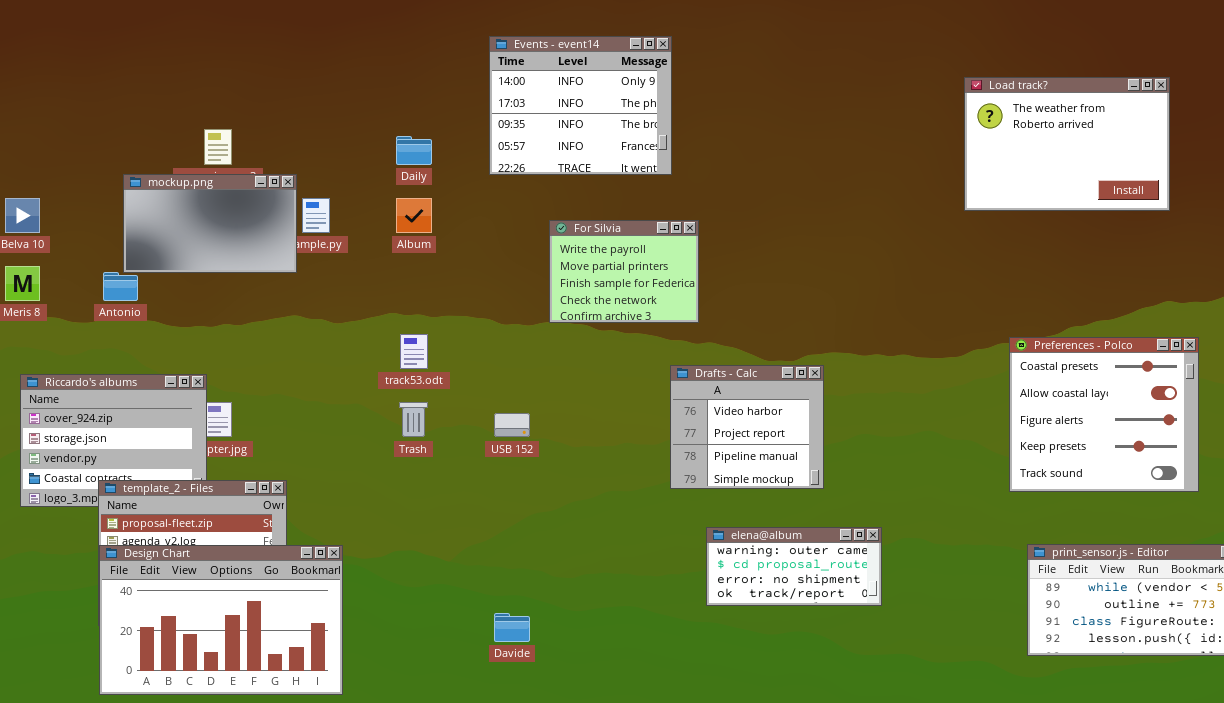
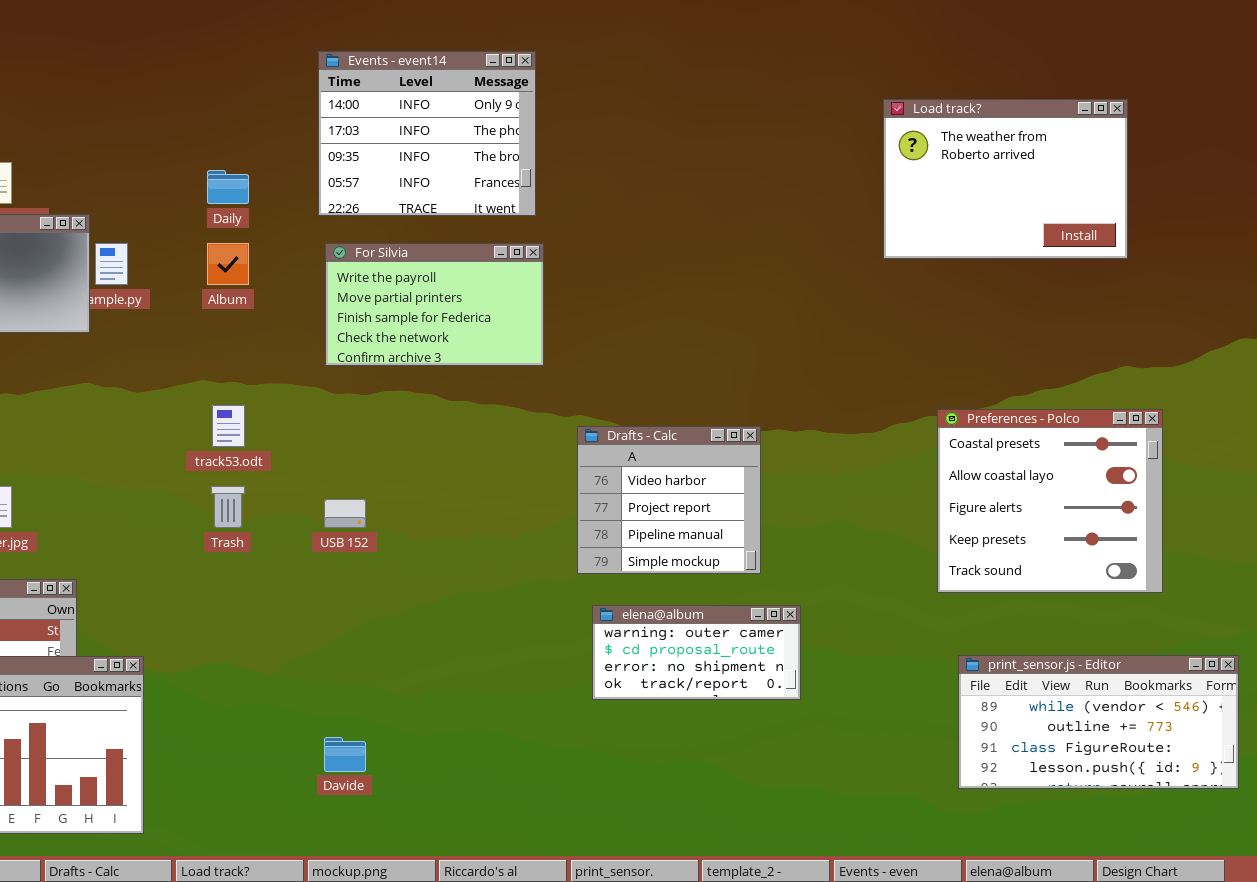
For Silvia: [549,220,699,323] -> [325,243,544,366], moved, resized
Drafts - Calc: [670,365,824,489] -> [577,426,761,574], moved
elena@album: [706,527,882,606] -> [592,605,801,700], moved

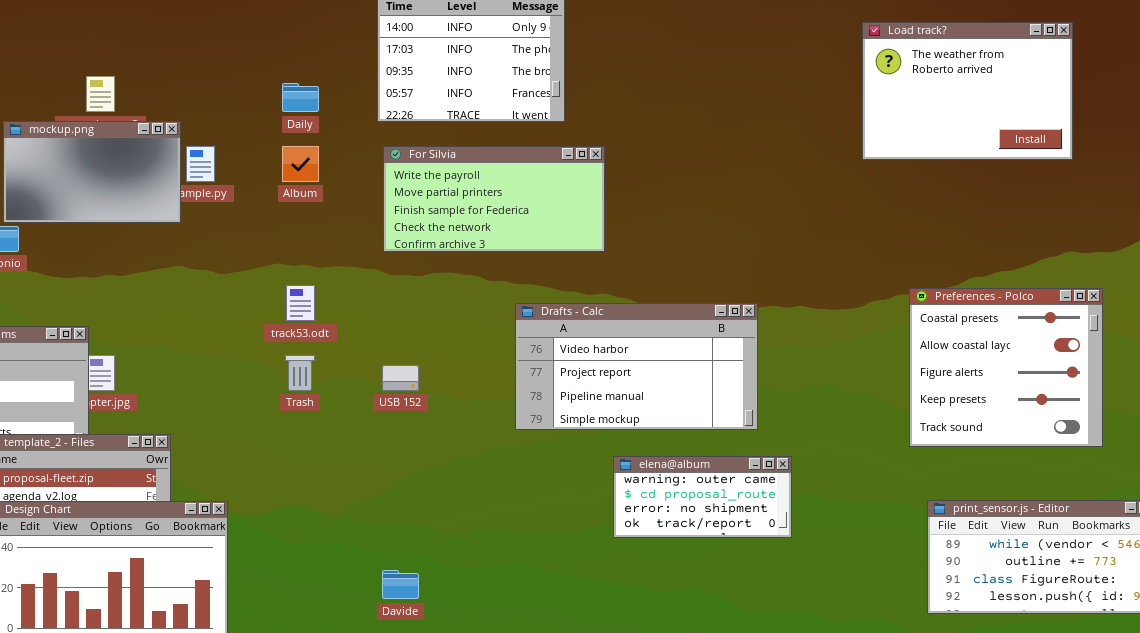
For Silvia: [325,243,544,366] -> [383,146,605,252], resized
Drafts - Calc: [577,426,761,574] -> [515,303,758,430], resized

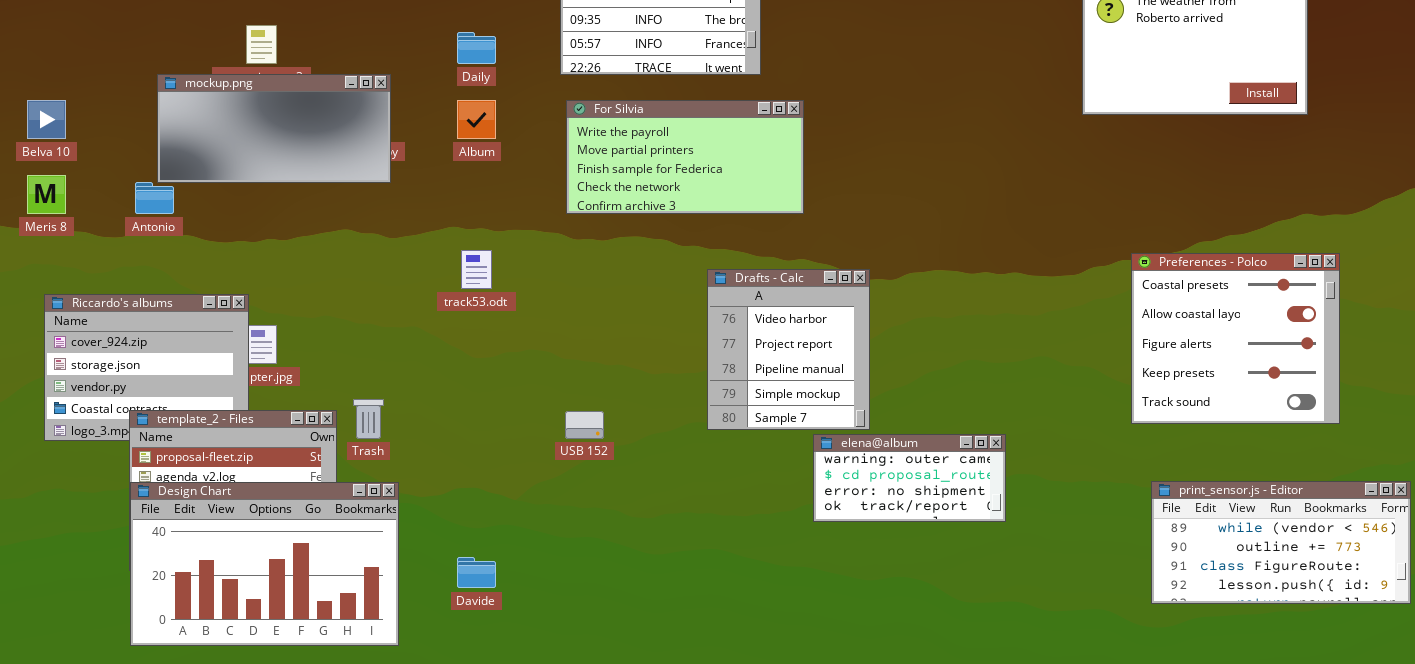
mockup.png: [3,121,181,223] -> [157,74,391,183], resized
Drafts - Calc: [515,303,758,430] -> [707,269,870,430], resized
Trash: [285,355,315,391] -> [353,399,384,439], moved
USB 152: [382,365,419,391] -> [565,411,604,439], moved
Davide: [382,570,419,599] -> [457,557,496,588], moved

